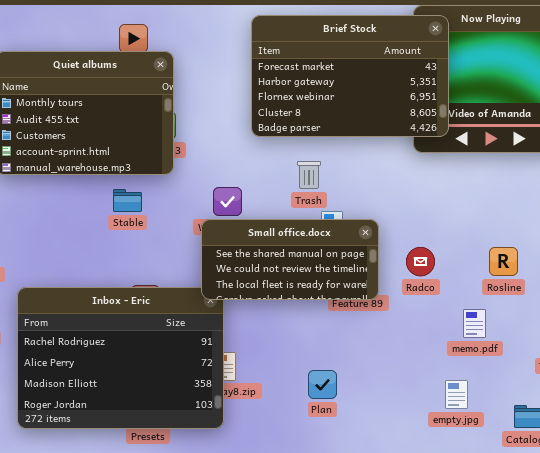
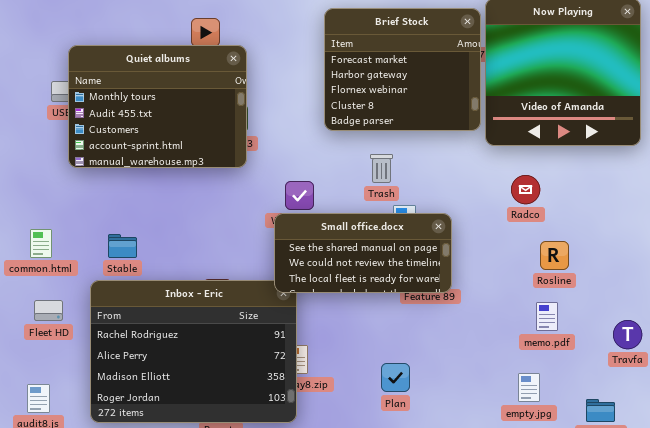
Brief Stock: [251,15,449,137] -> [324,8,481,131], resized
Stable: [113,189,142,212] -> [108,234,137,258], moved
Radco: [406,247,435,276] -> [511,175,540,204], moved
Rosline: [489,247,518,276] -> [540,241,569,270], moved

